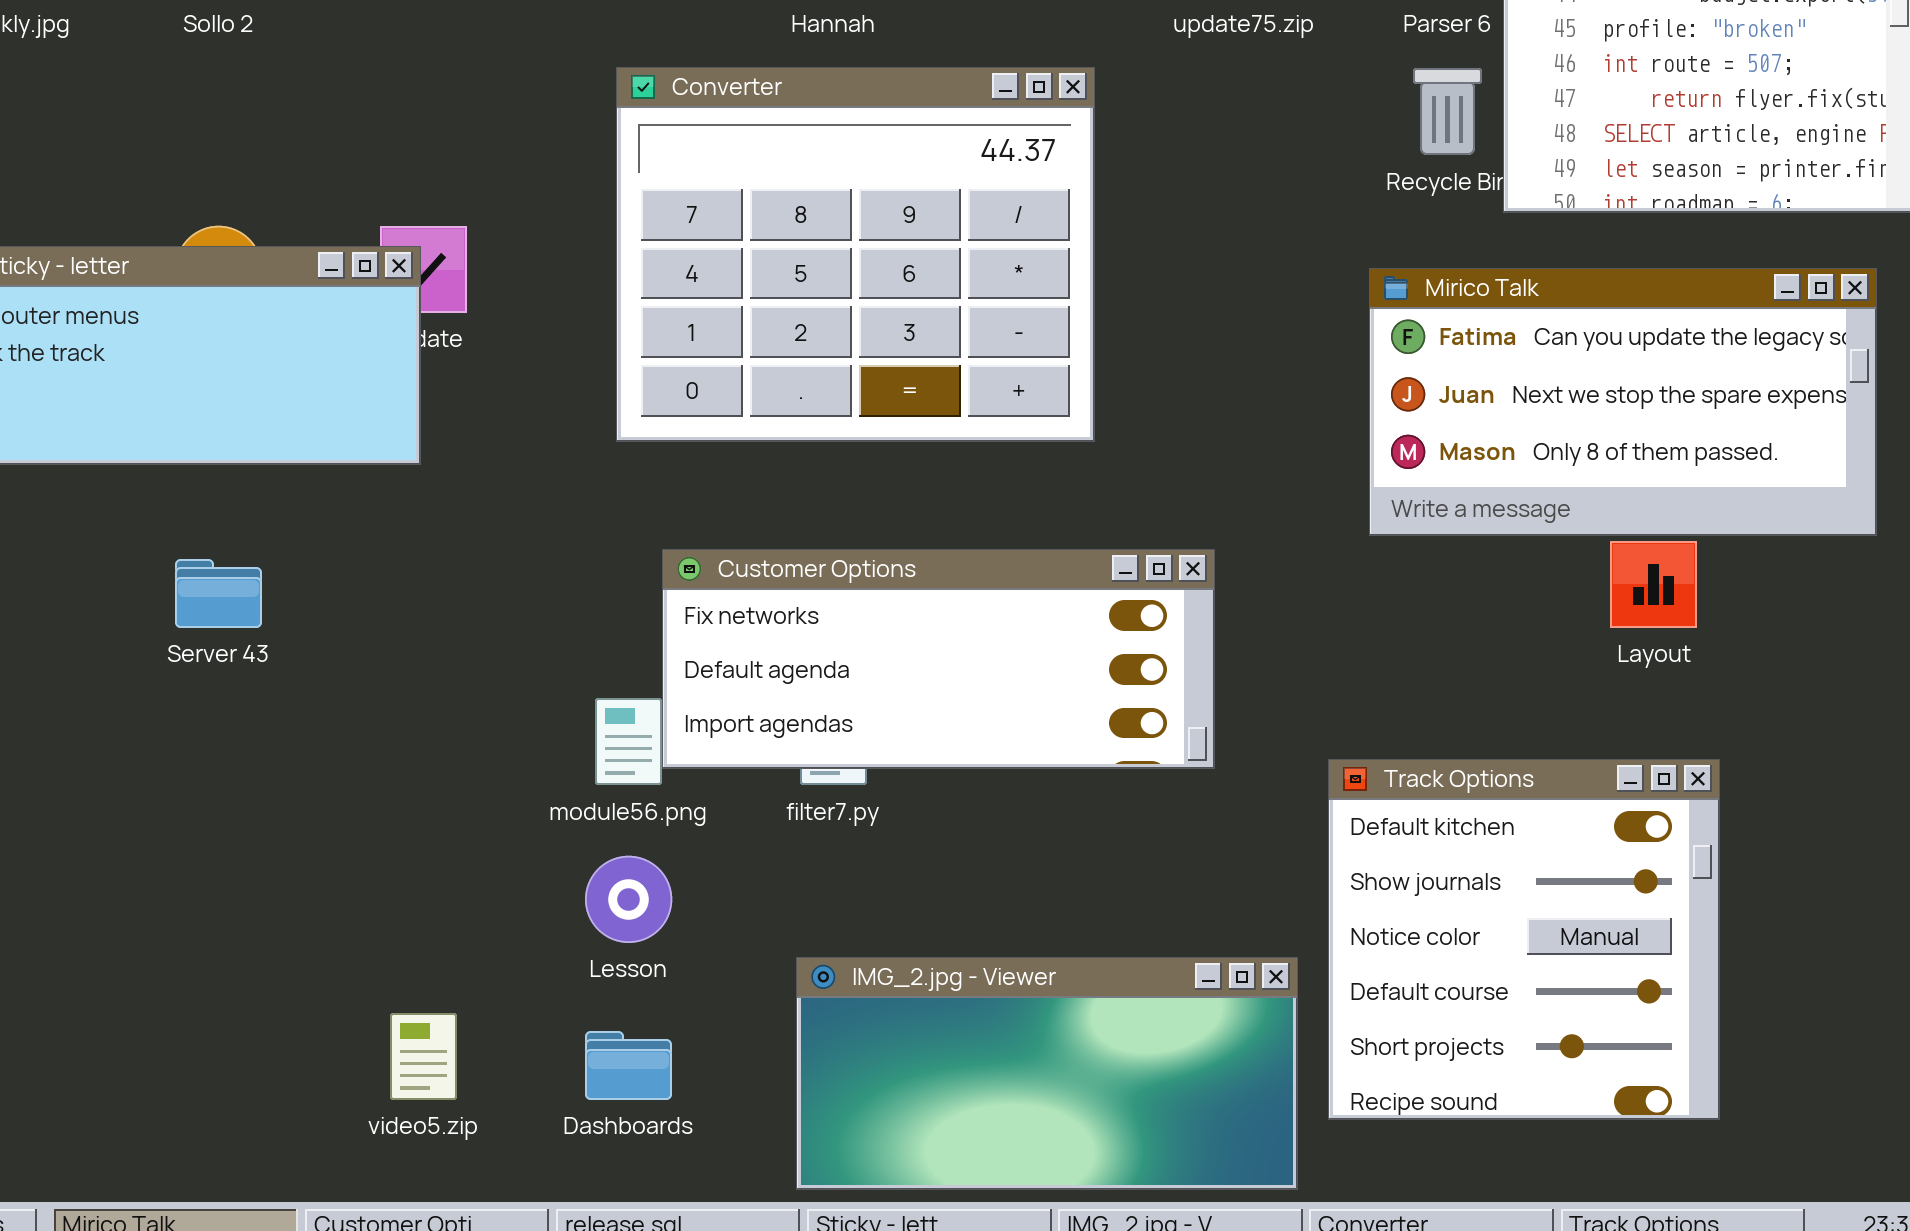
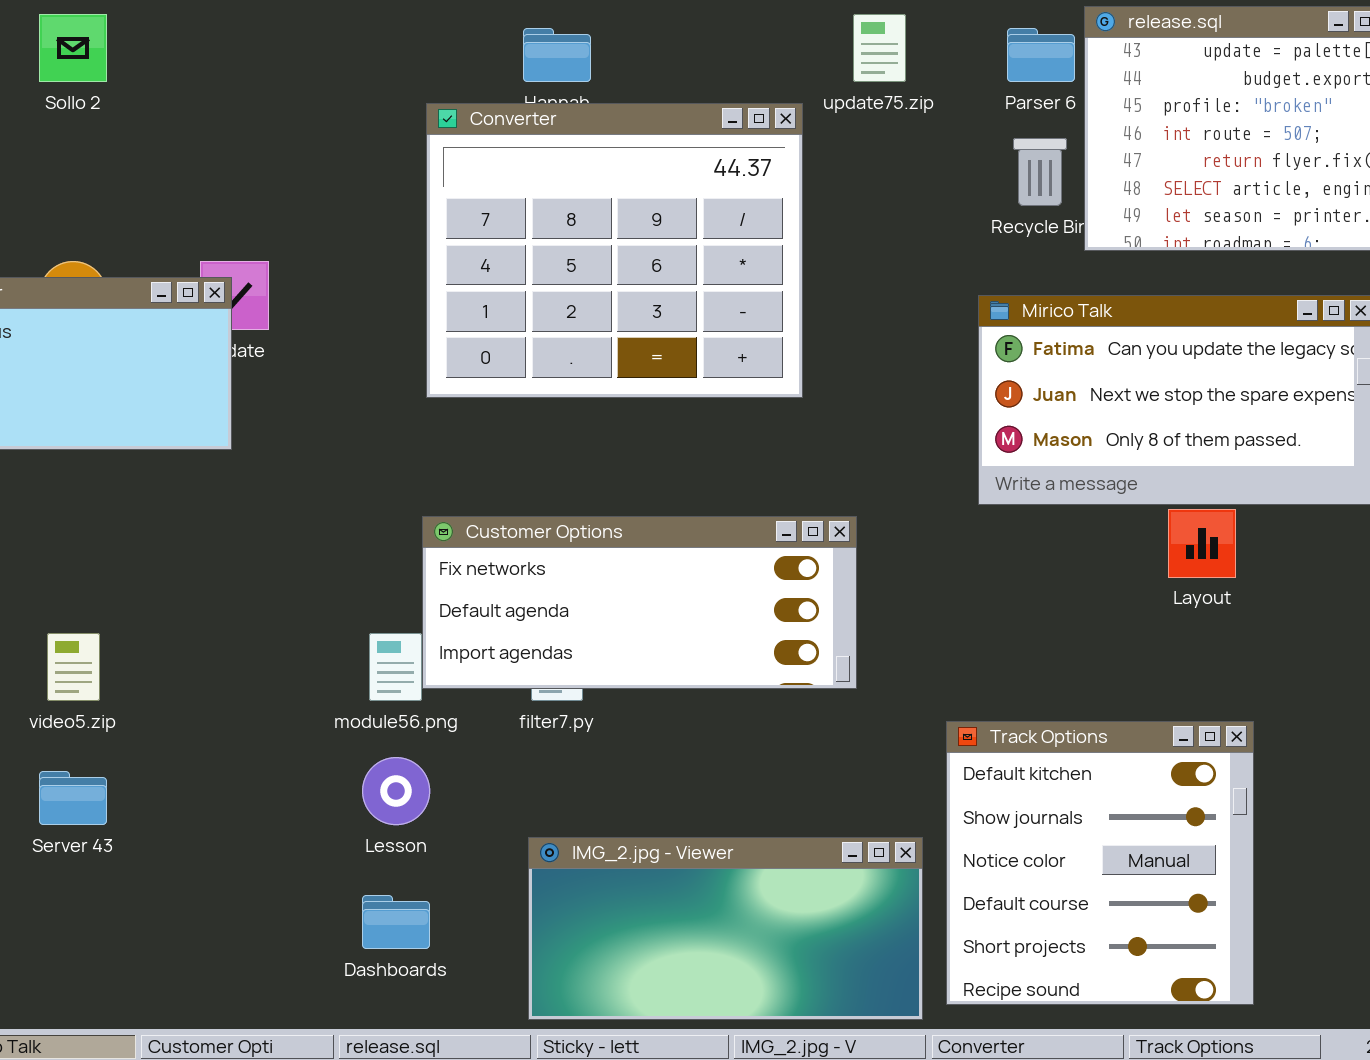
Converter: [616,67,1095,442] -> [426,103,803,398], moved
Server 43: [175,559,262,628] -> [39,771,107,825], moved
Track Options: [1328,759,1720,1120] -> [946,721,1254,1005], moved
video5.zip: [390,1013,457,1100] -> [47,633,100,701], moved

